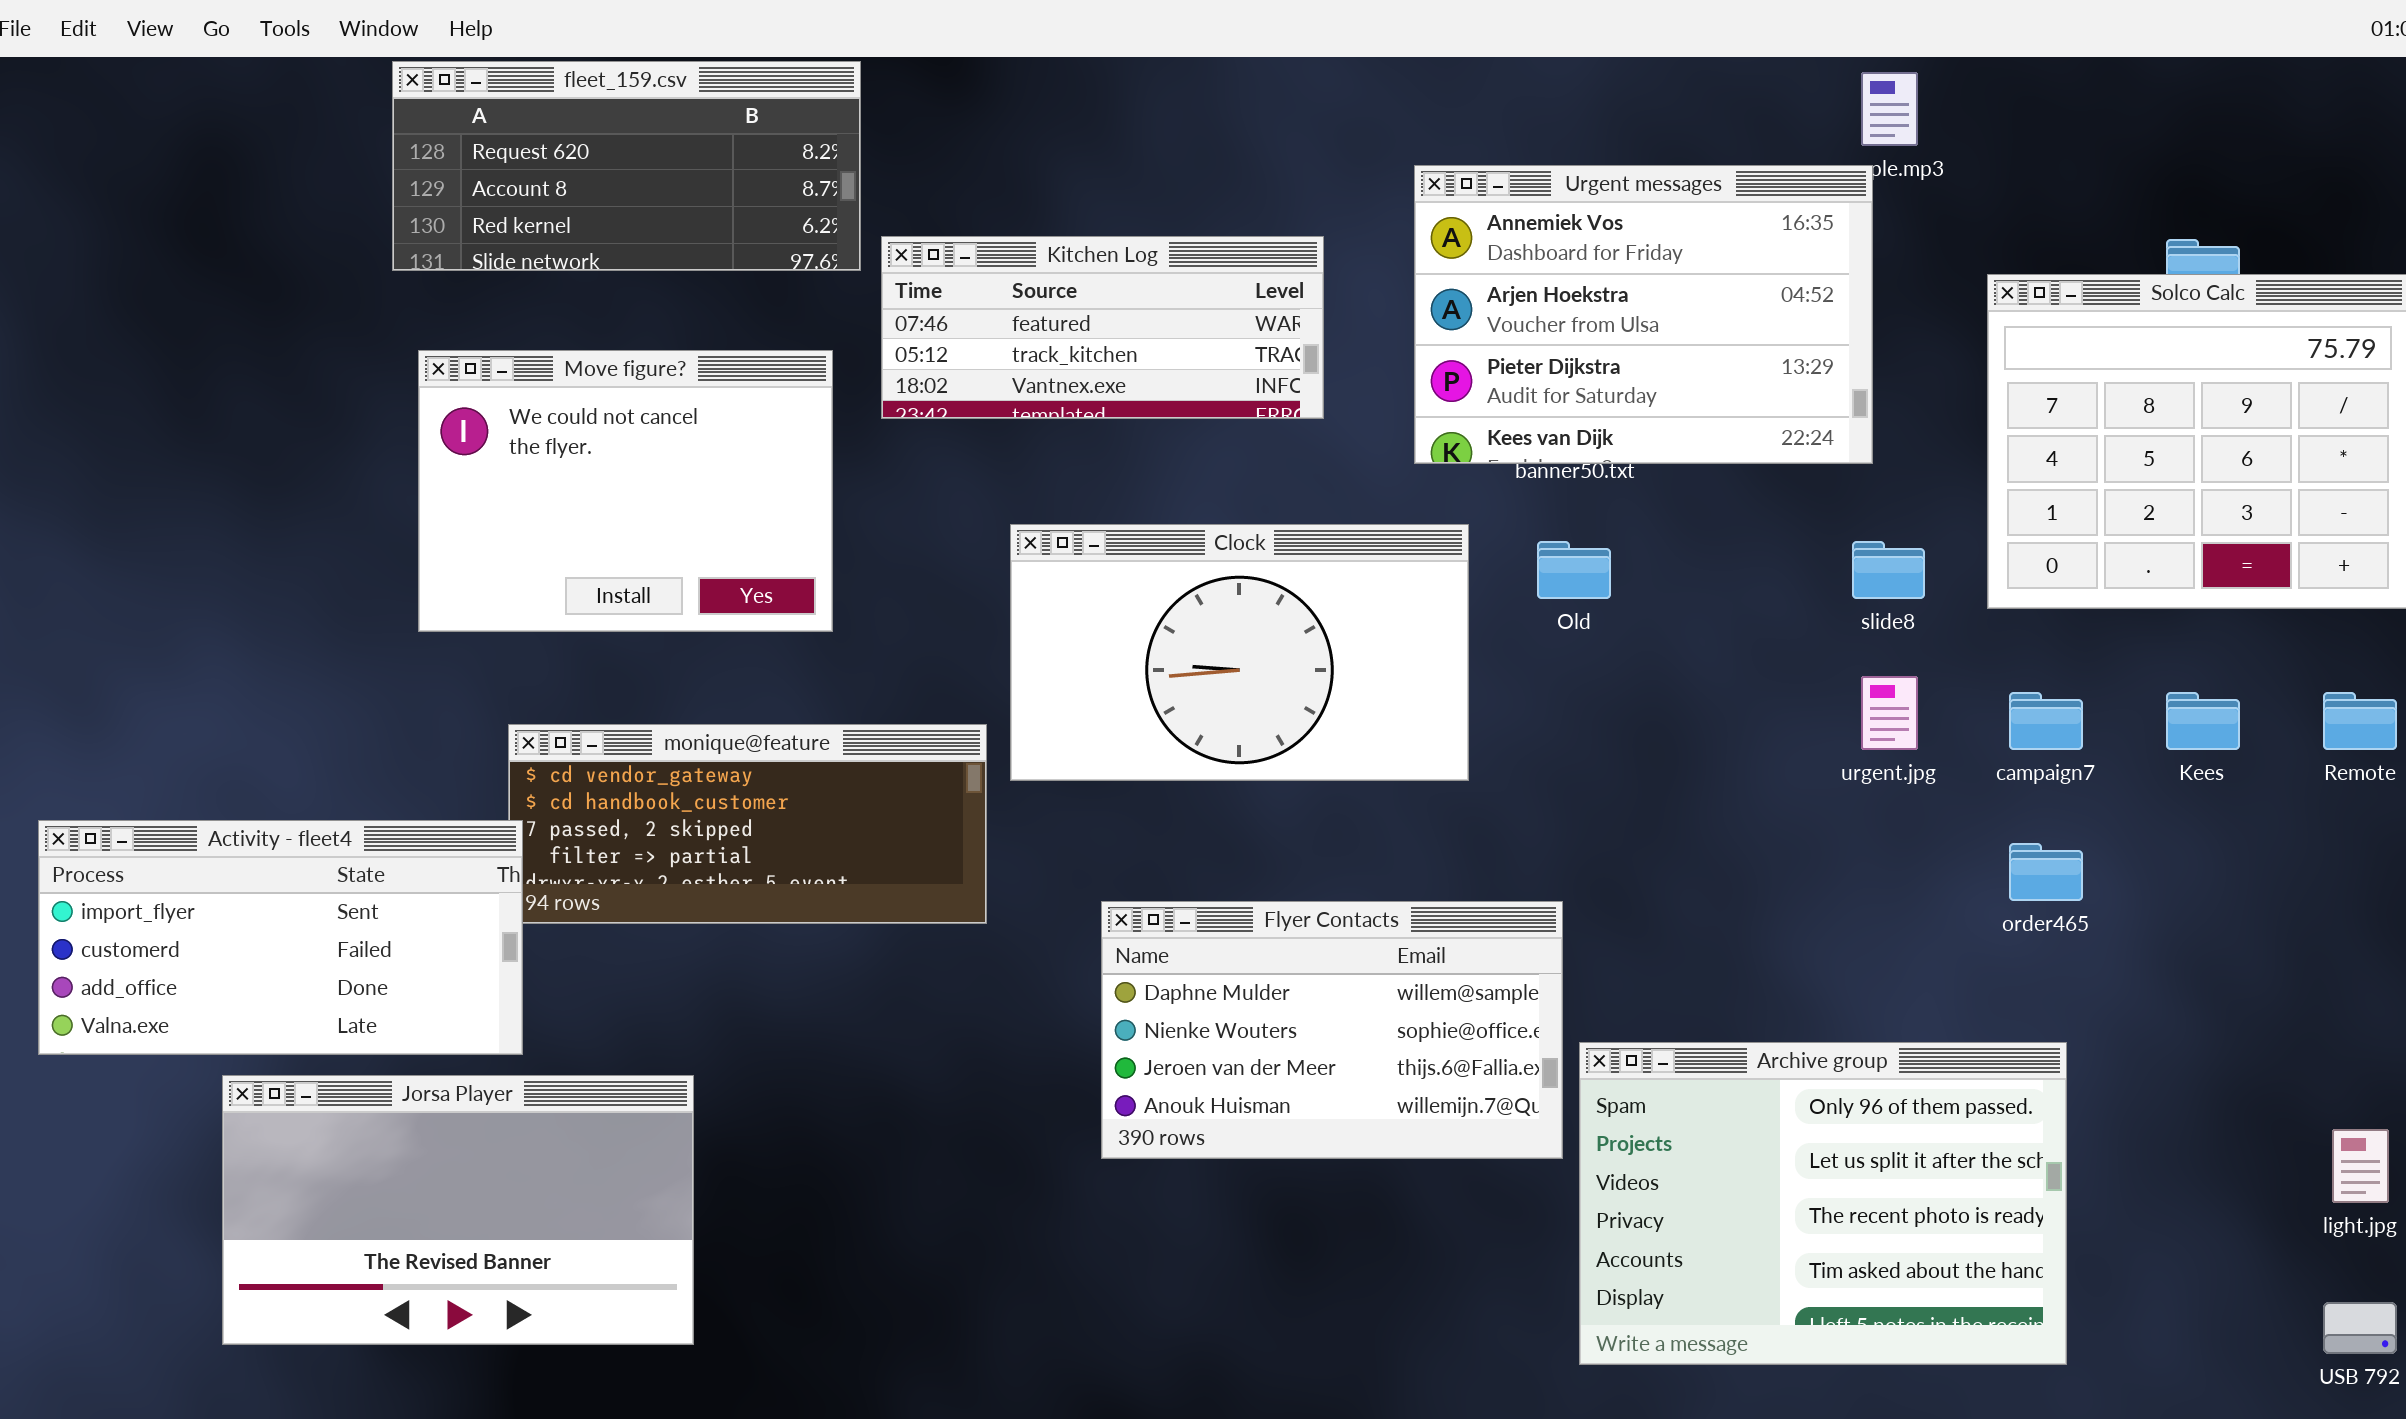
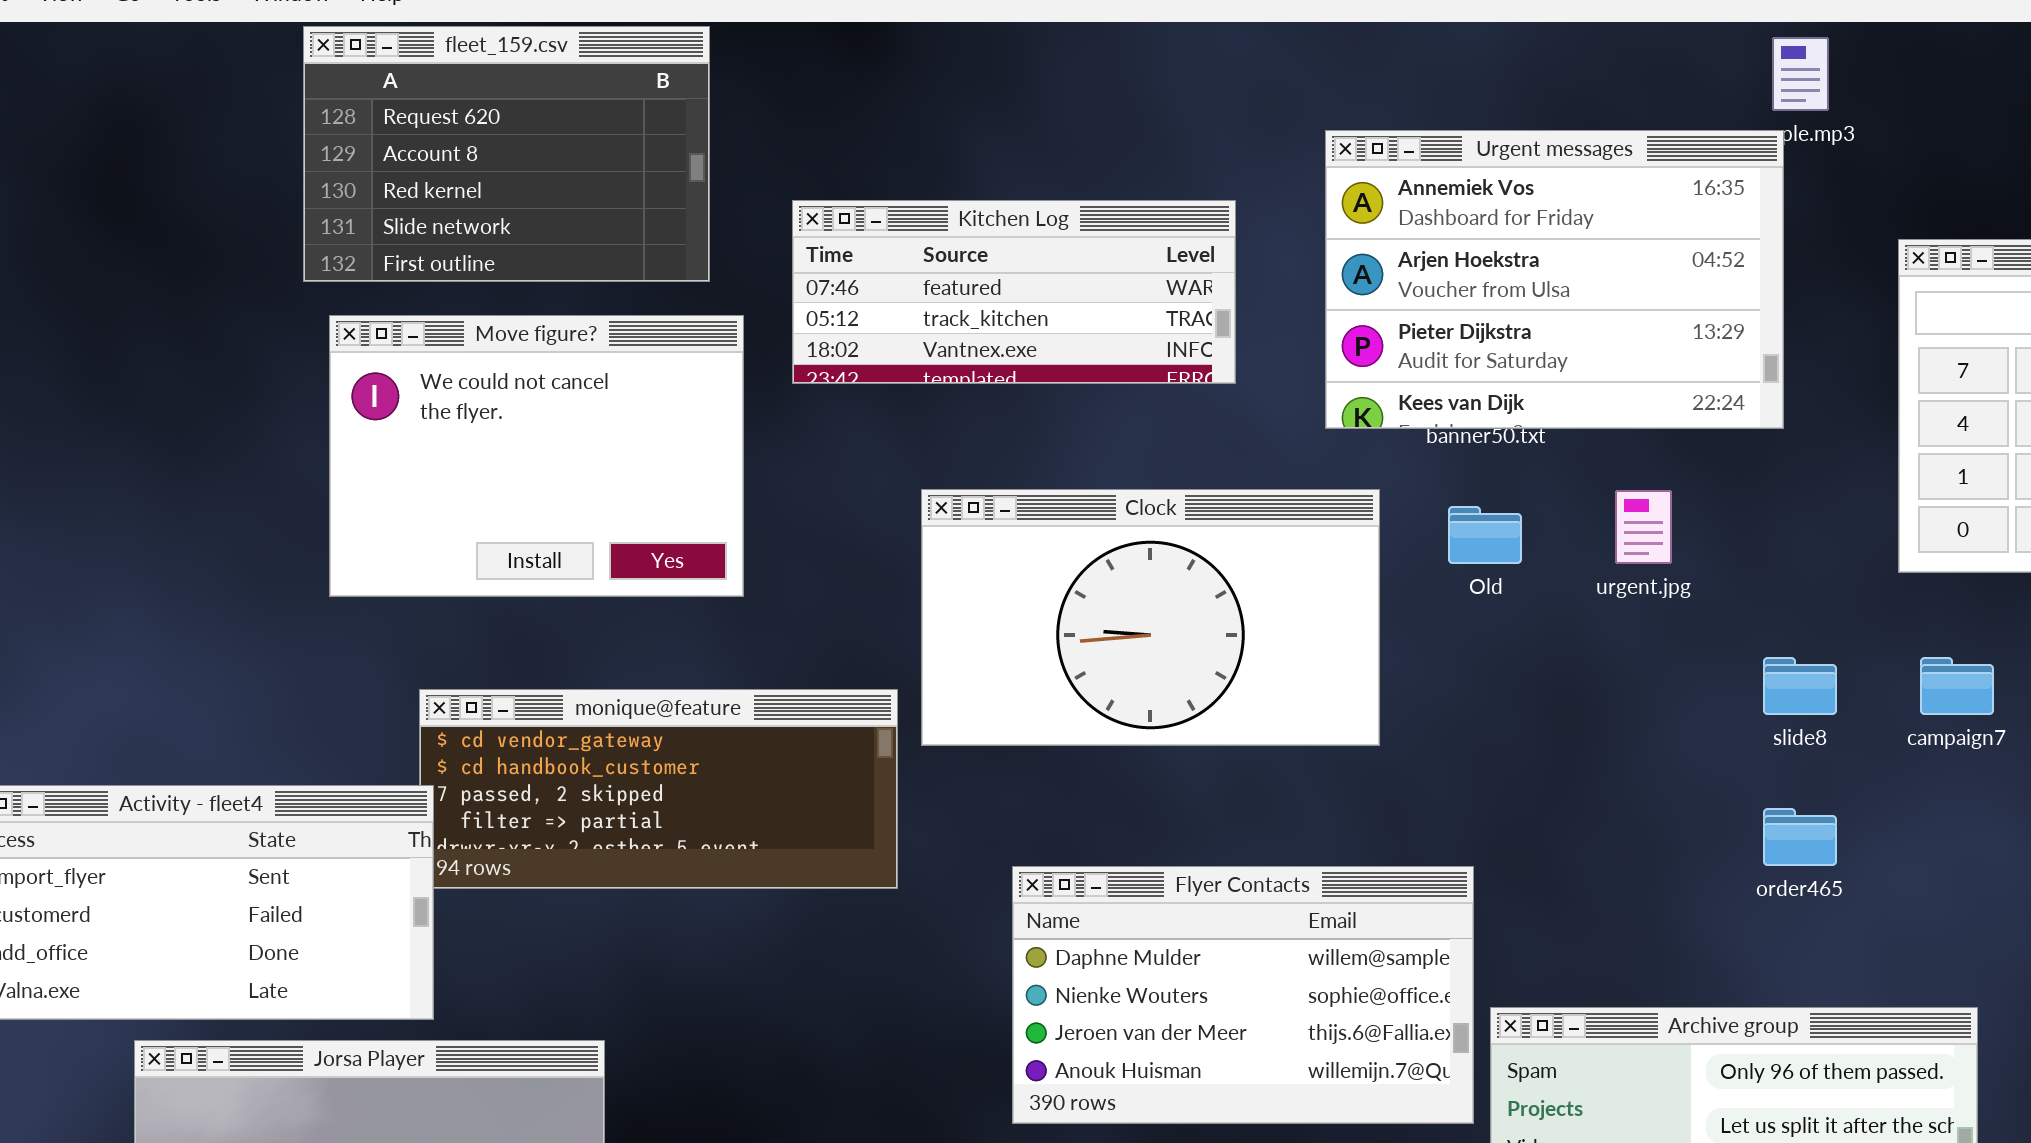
fleet_159.csv: [392,61,861,271] -> [303,26,710,282], resized
slide8: [1852,541,1925,599] -> [1763,657,1837,715], moved
urgent.jpg: [1861,676,1918,750] -> [1615,490,1672,564], moved
order465: [2009,843,2083,901] -> [1763,808,1837,866], moved

